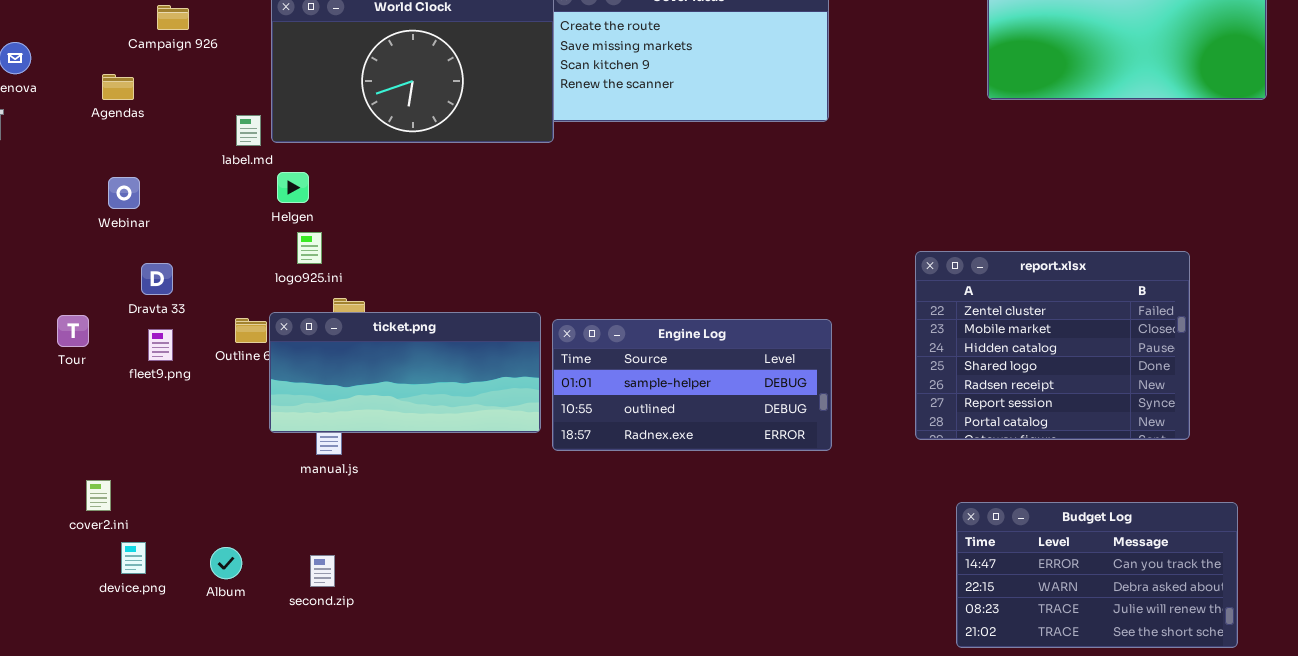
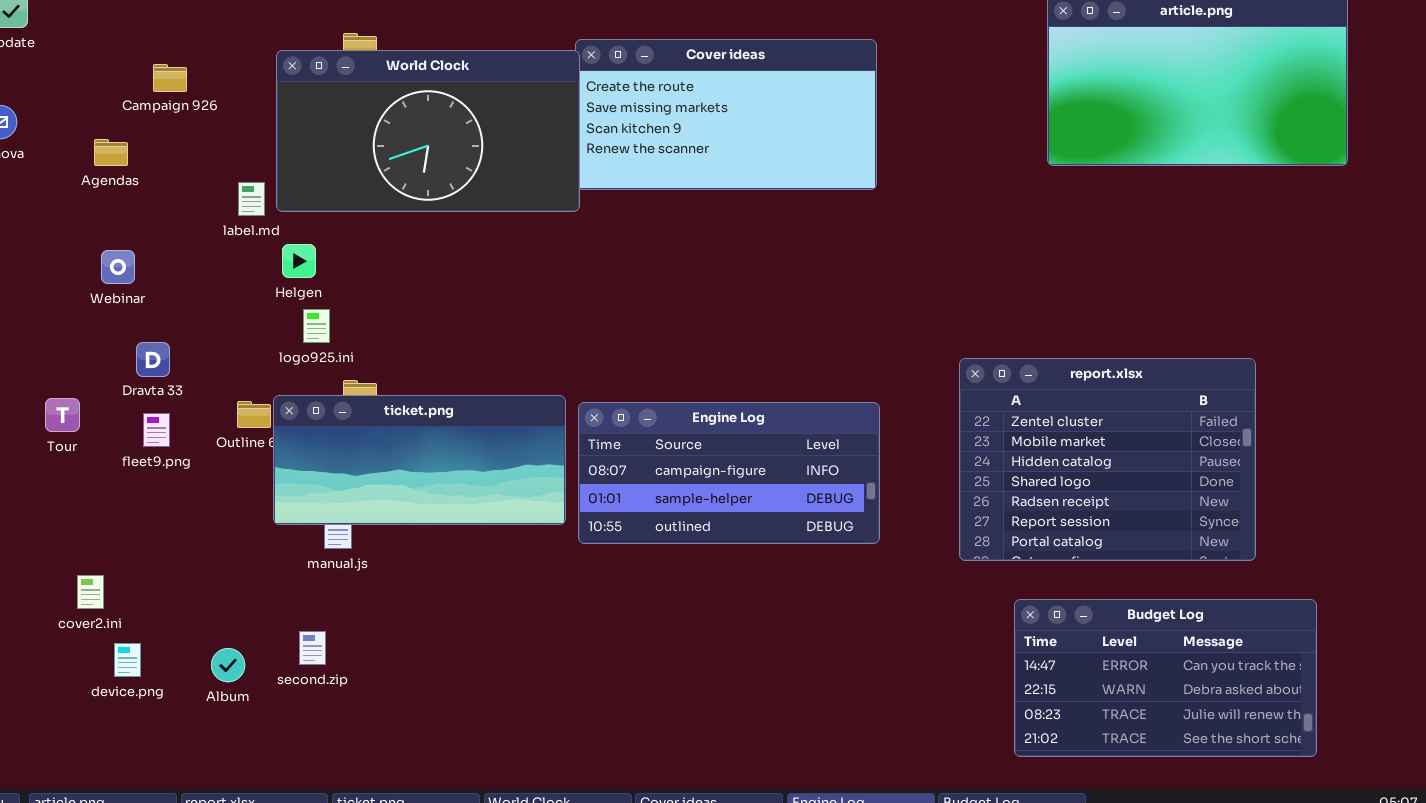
report.xlsx: [915,251,1190,440] -> [959,358,1256,561], moved
Engine Log: [552,319,832,451] -> [578,402,880,544], scrolled up 1 row
second.zip: [310,555,335,587] -> [299,631,326,665], moved

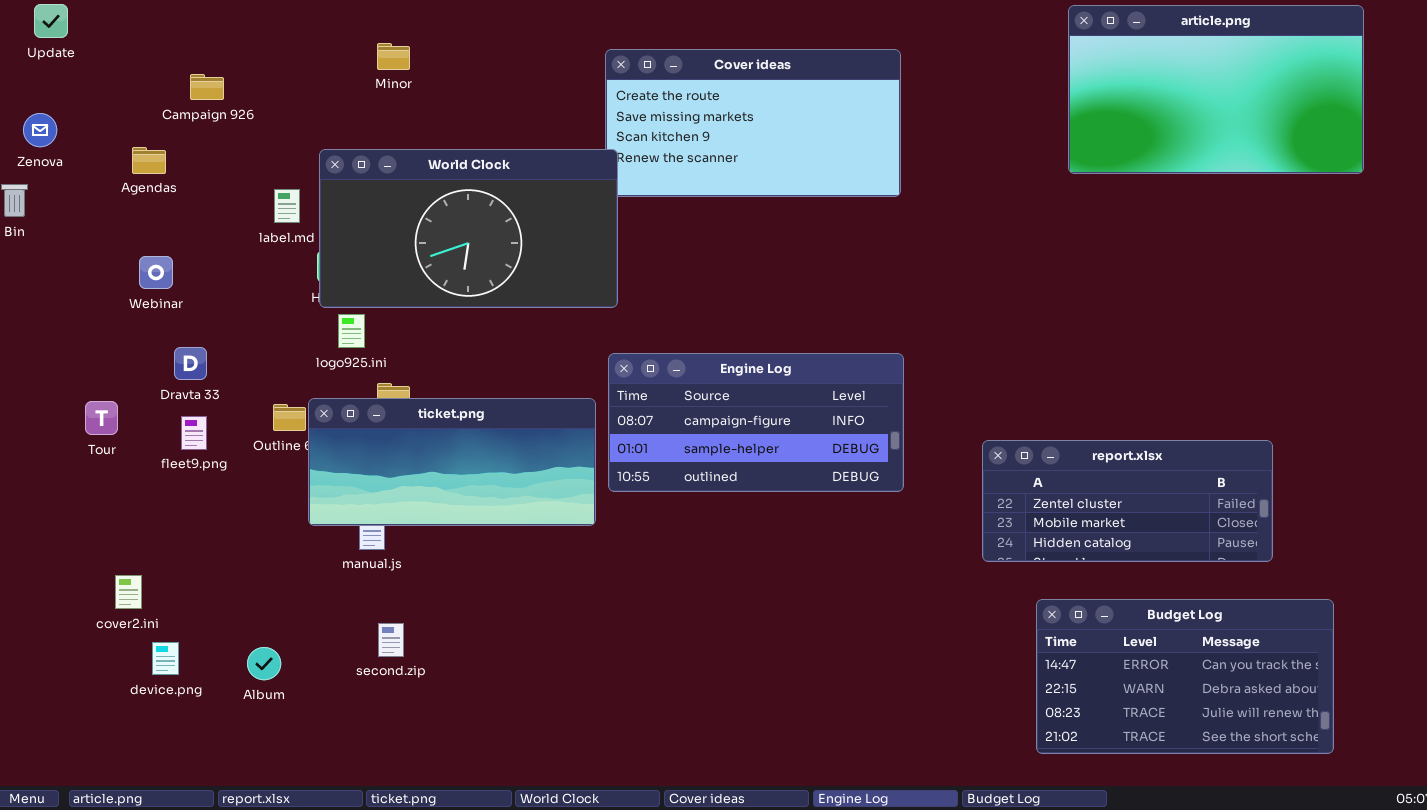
World Clock: [276,50,580,212] -> [319,149,618,308], moved
report.xlsx: [959,358,1256,561] -> [982,440,1273,562], resized
Engine Log: [578,402,880,544] -> [608,353,904,492], moved
second.zip: [299,631,326,665] -> [378,623,404,657], moved

